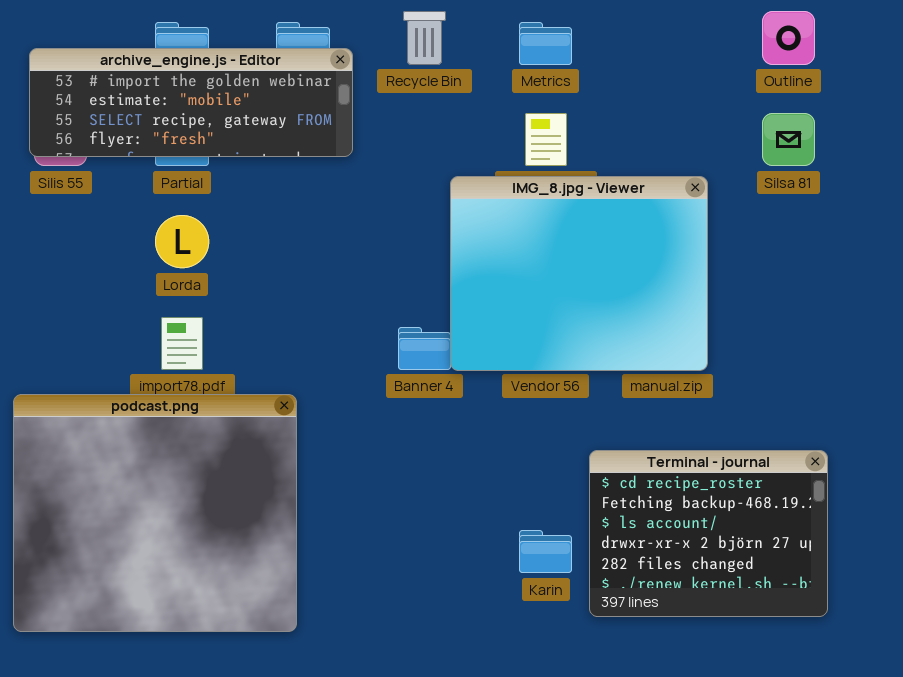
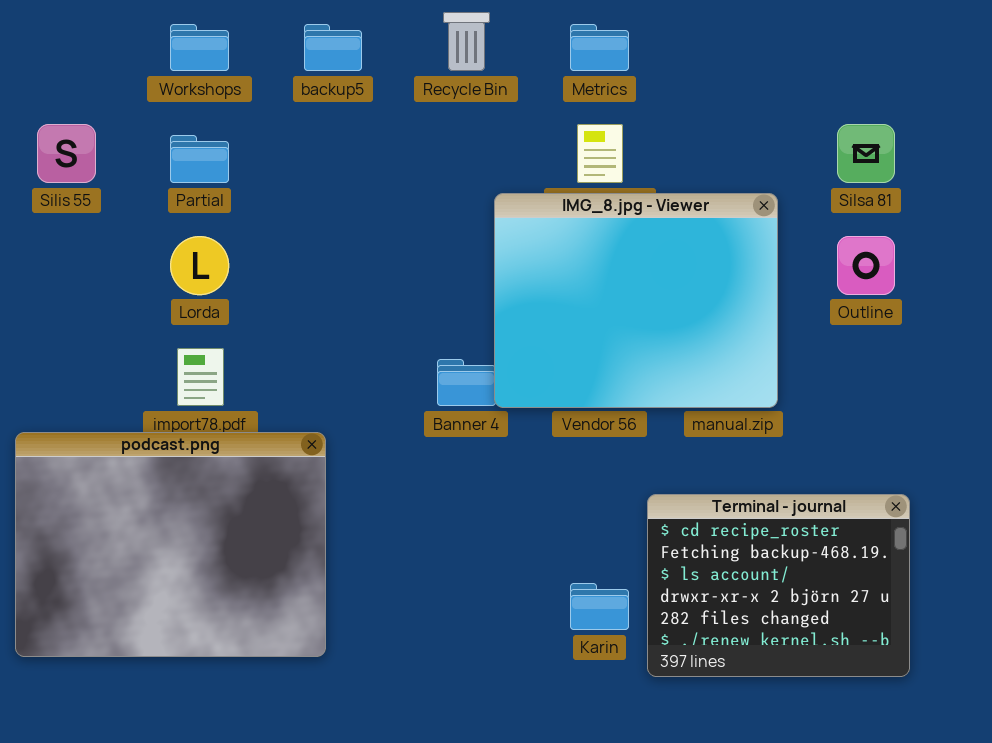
Outline: [762,11,815,65] -> [837,236,895,295], moved
archive_engine.js - Editor: [29,48,353,157] -> none, closed
podcast.png: [13,394,297,632] -> [15,432,326,657], resized

